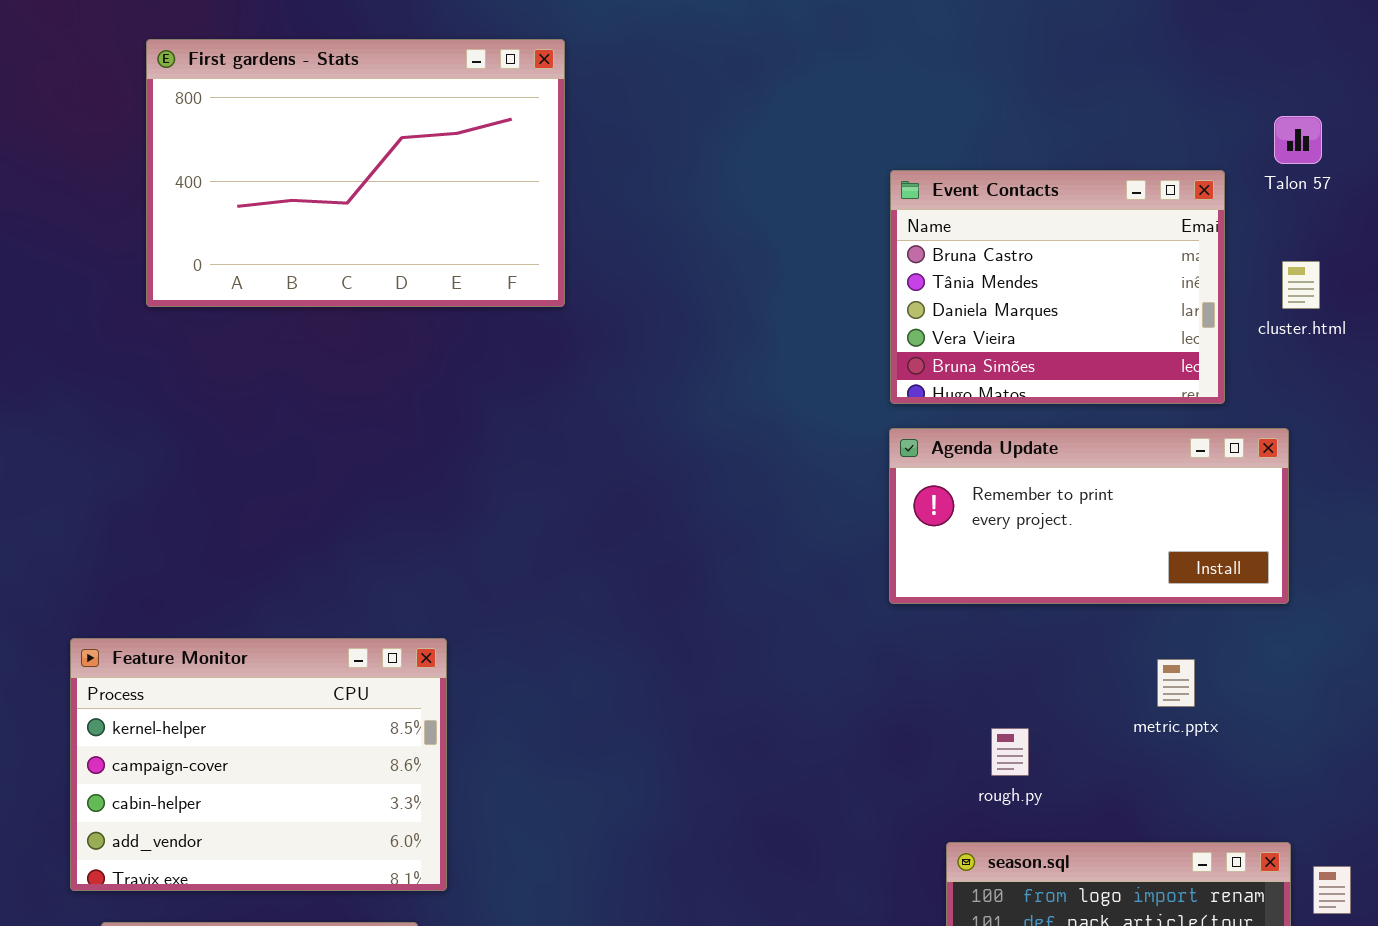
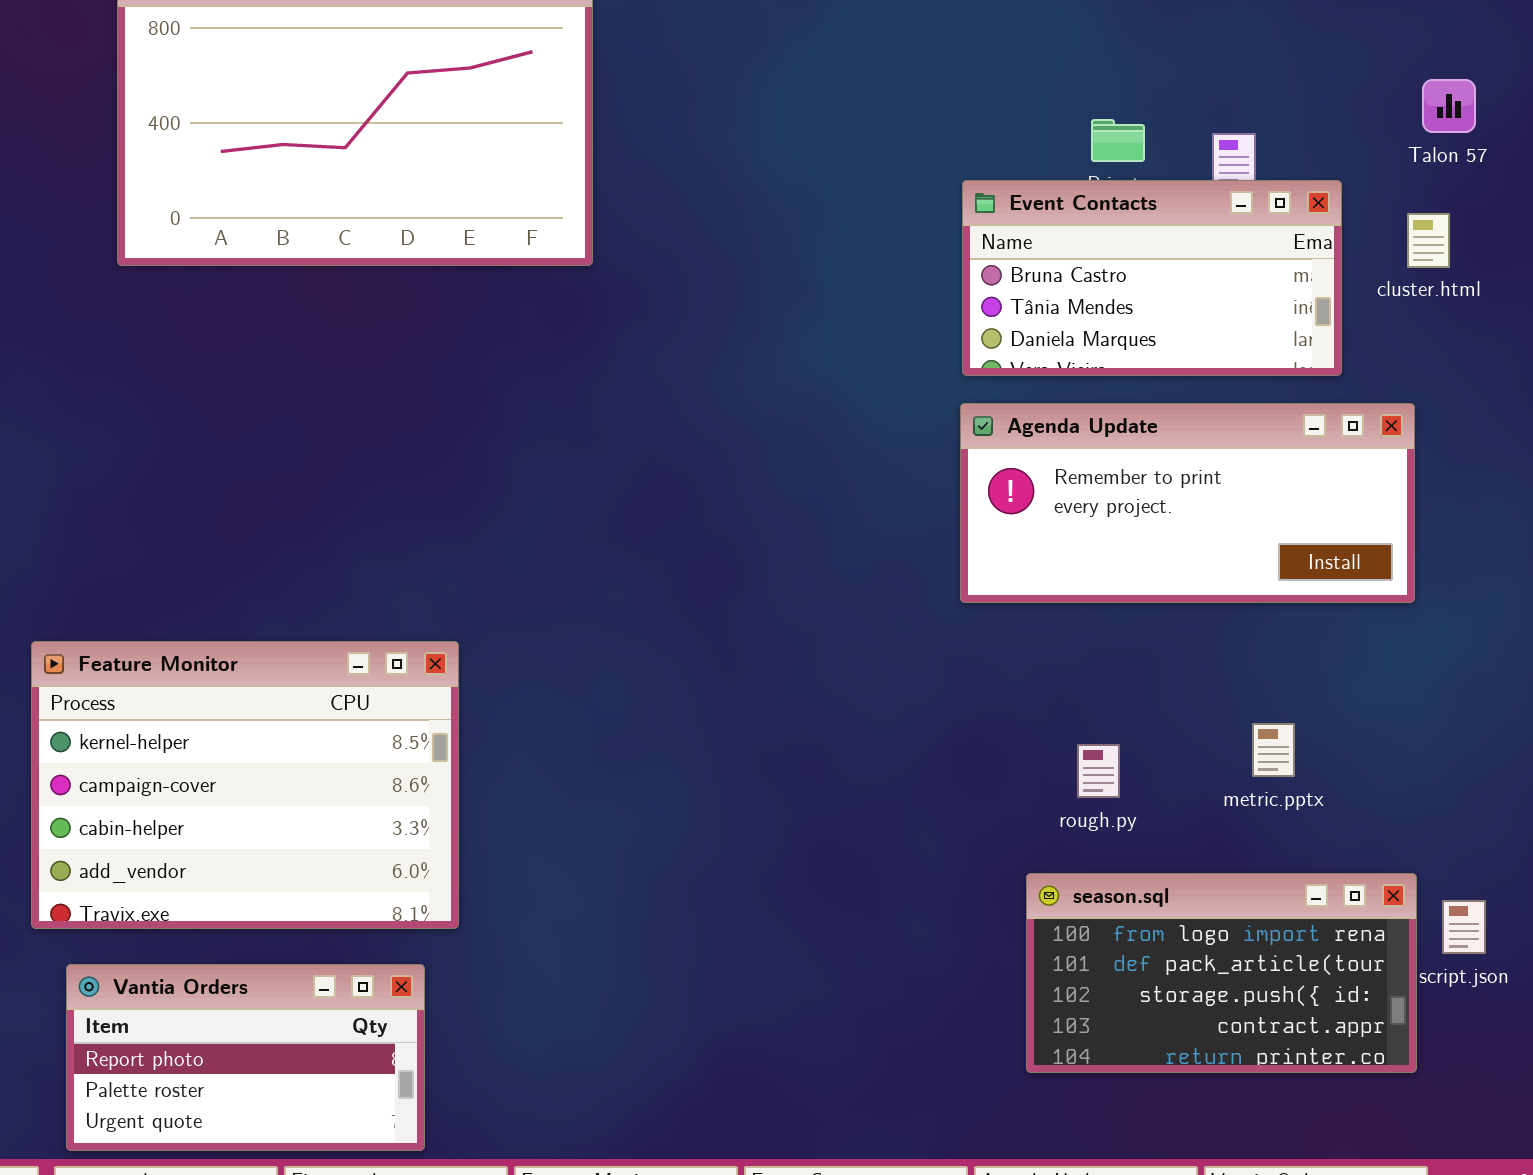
Talon 57: [1274,116,1322,164] -> [1422,79,1476,133], moved
Event Contacts: [890,170,1225,404] -> [962,180,1342,376], resized
metric.pptx: [1157,659,1195,707] -> [1252,723,1295,777], moved

